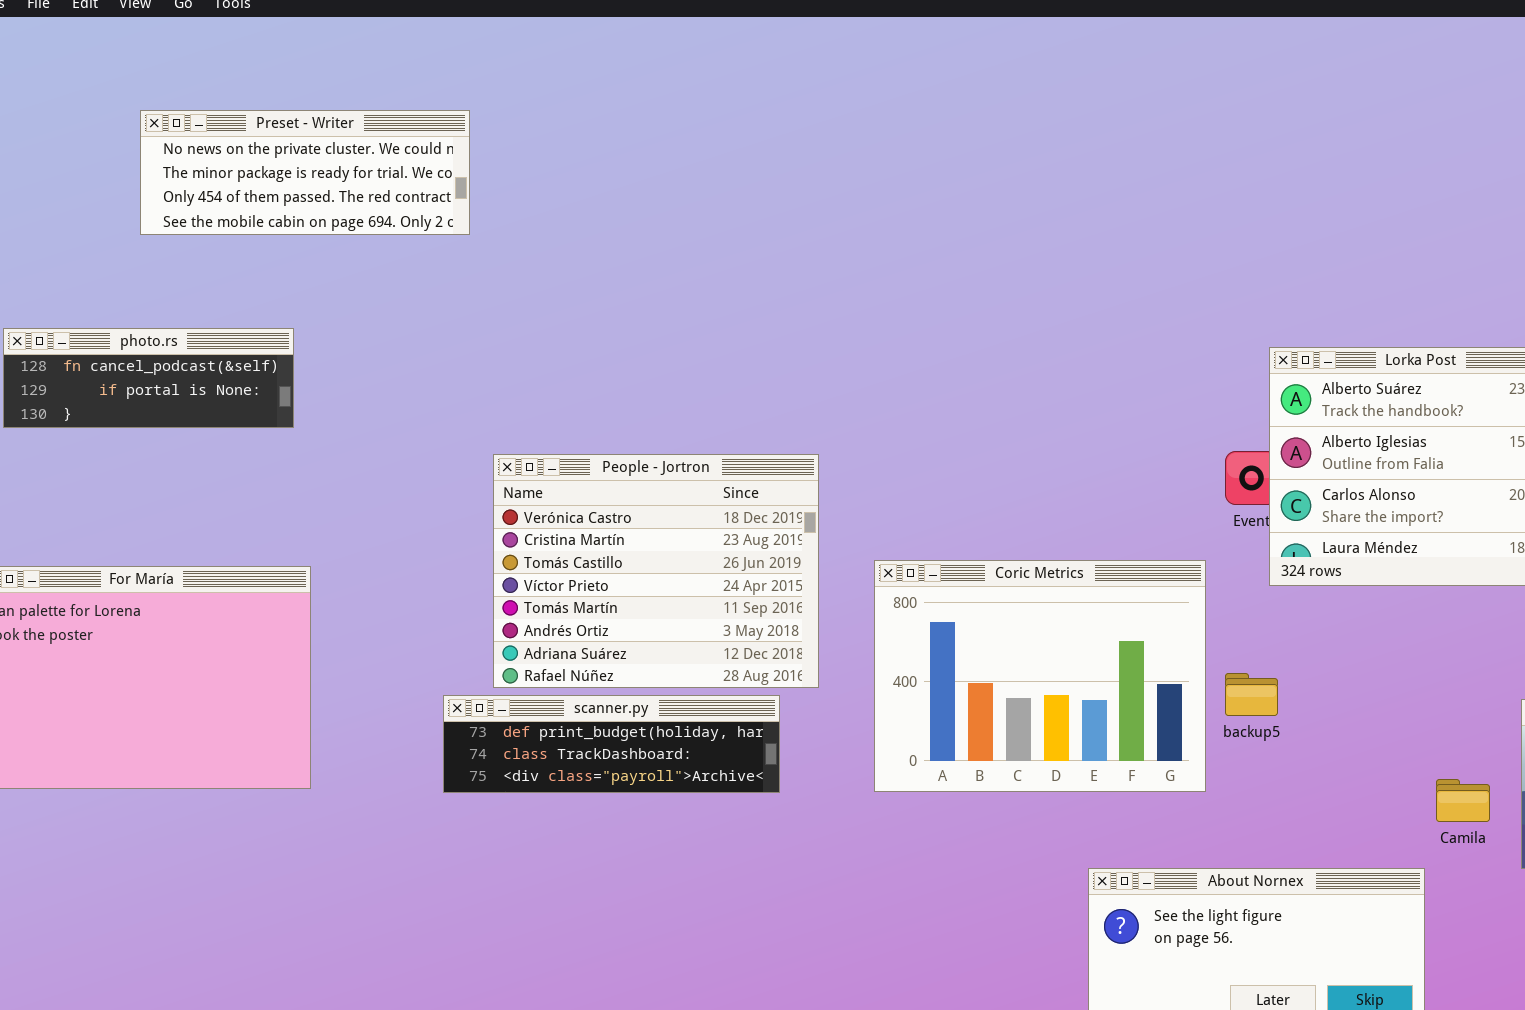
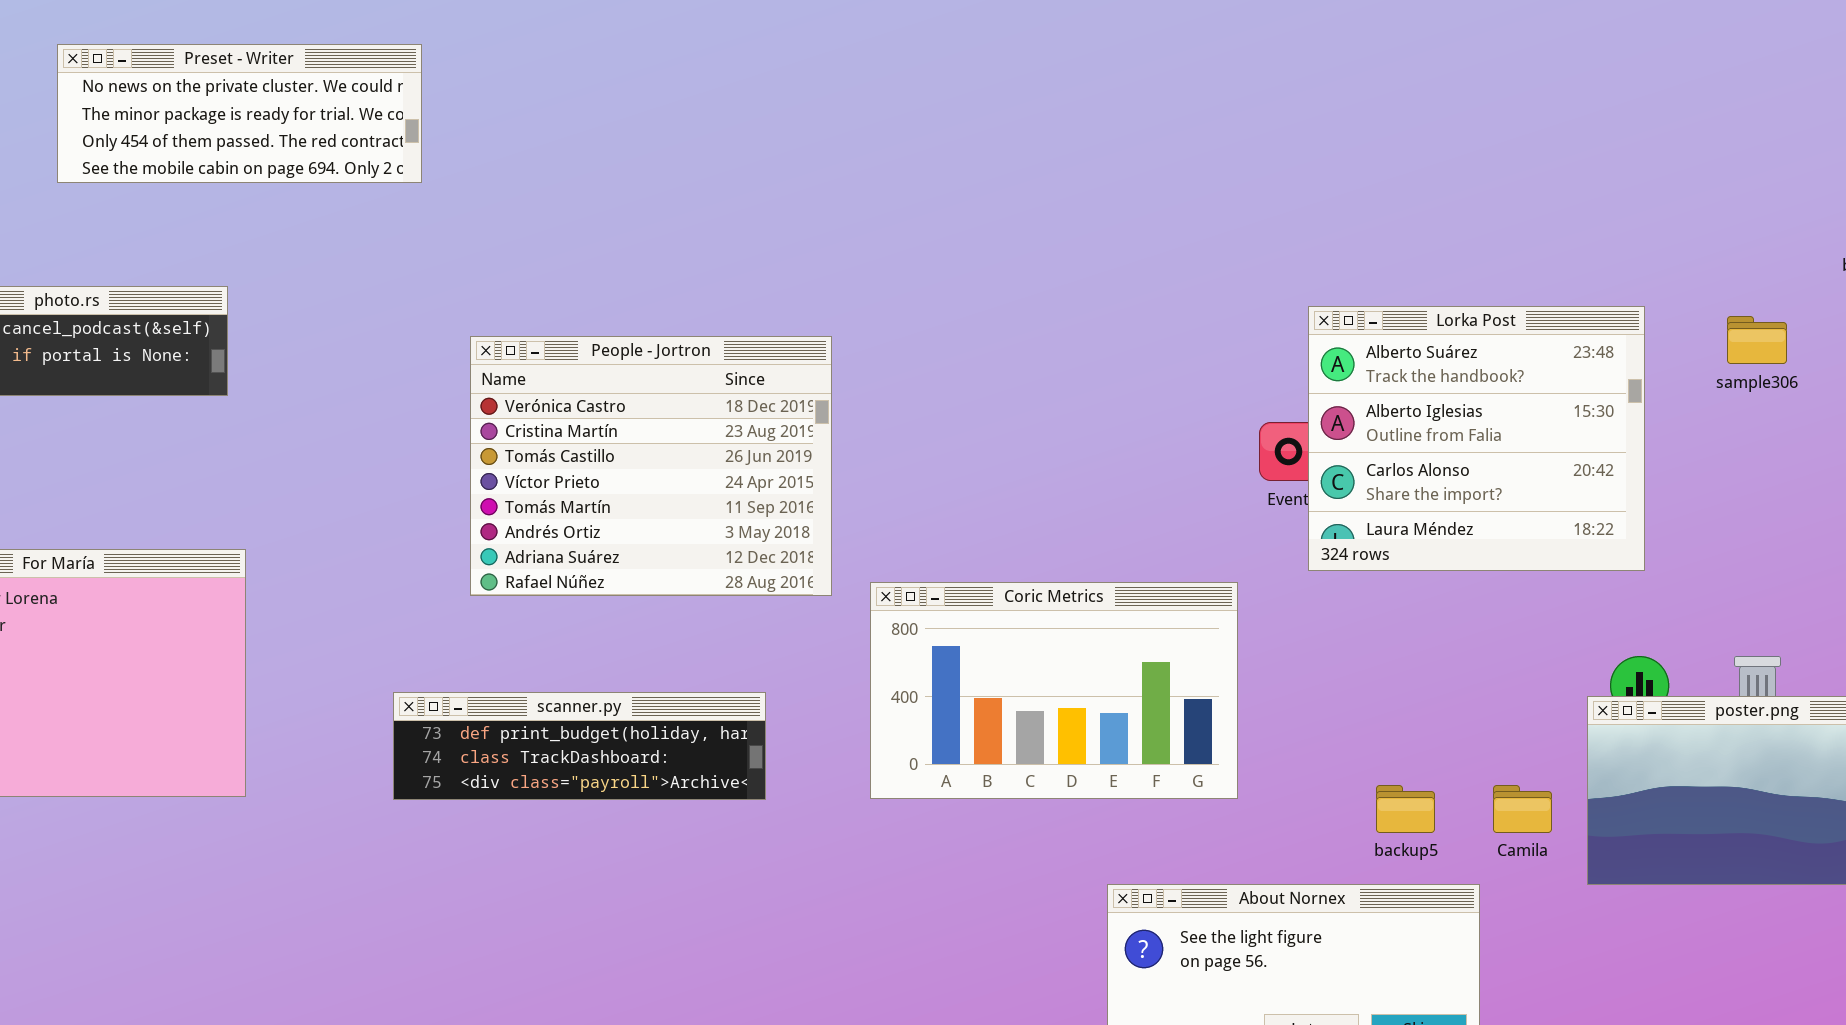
People - Jortron: [493,454,819,688] -> [470,336,832,596], moved
Coric Metrics: [874,560,1206,792] -> [870,582,1238,799], resized
backup5: [1225,673,1278,716] -> [1376,785,1435,833], moved

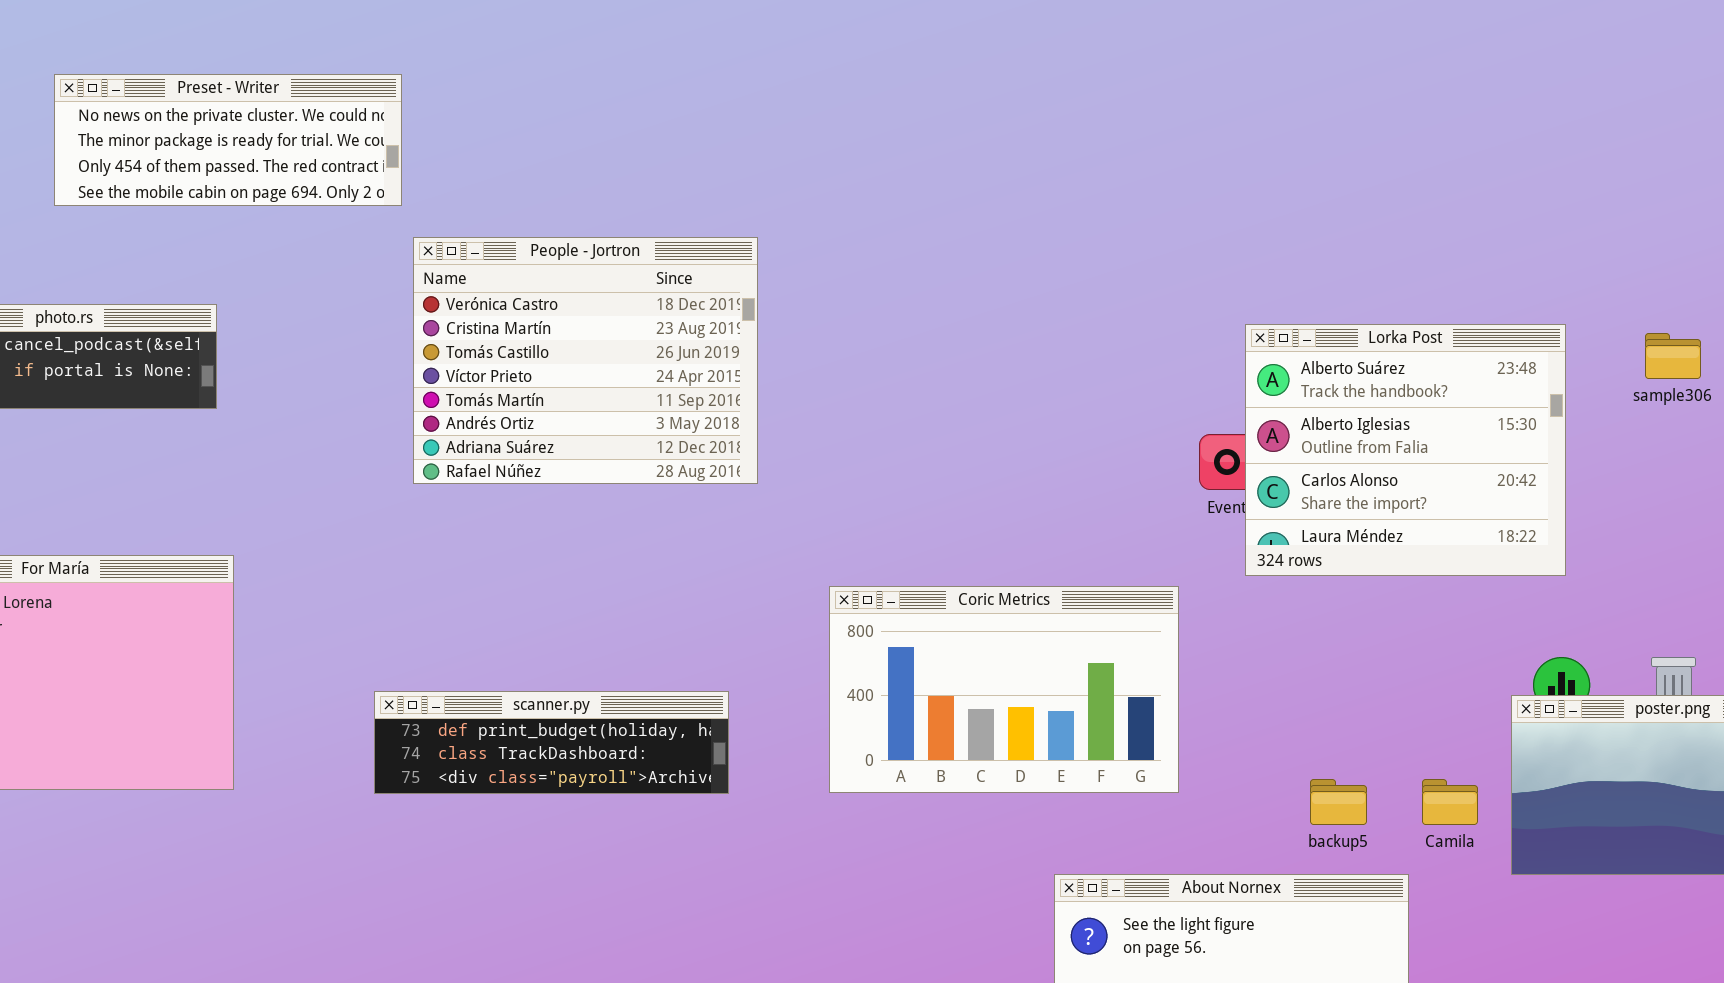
People - Jortron: [470,336,832,596] -> [413,237,758,484], moved

